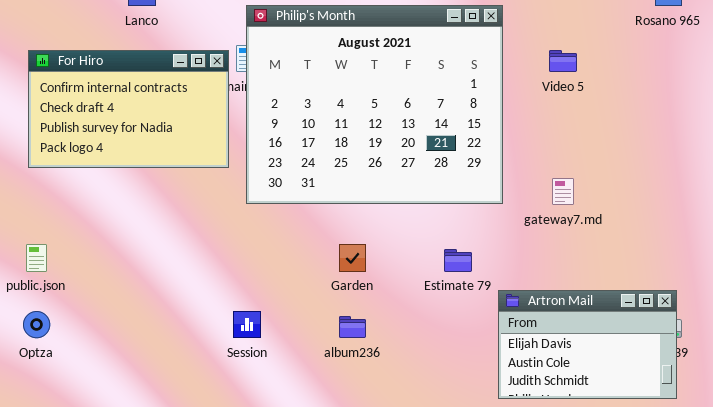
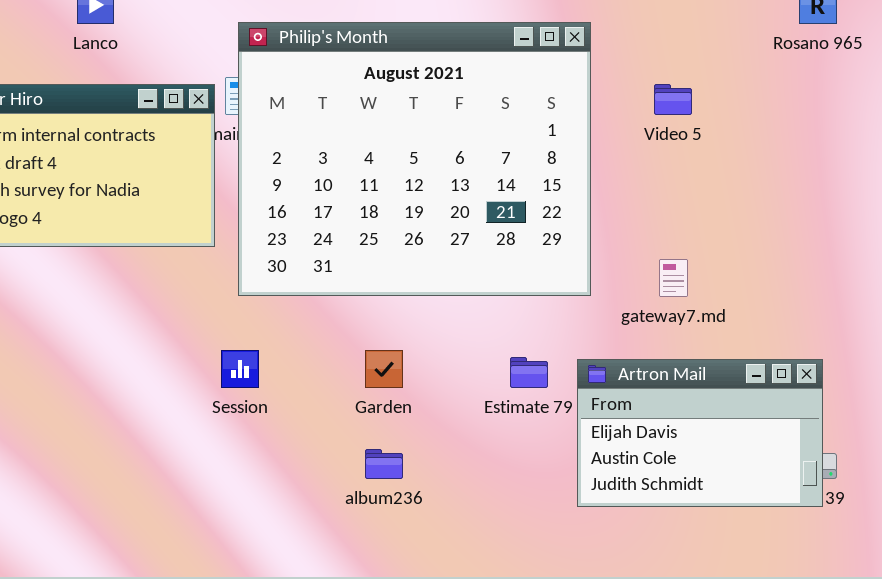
Artron Mail: [498,290,677,399] -> [577,359,823,507], moved
Session: [233,311,261,338] -> [221,350,259,388], moved

